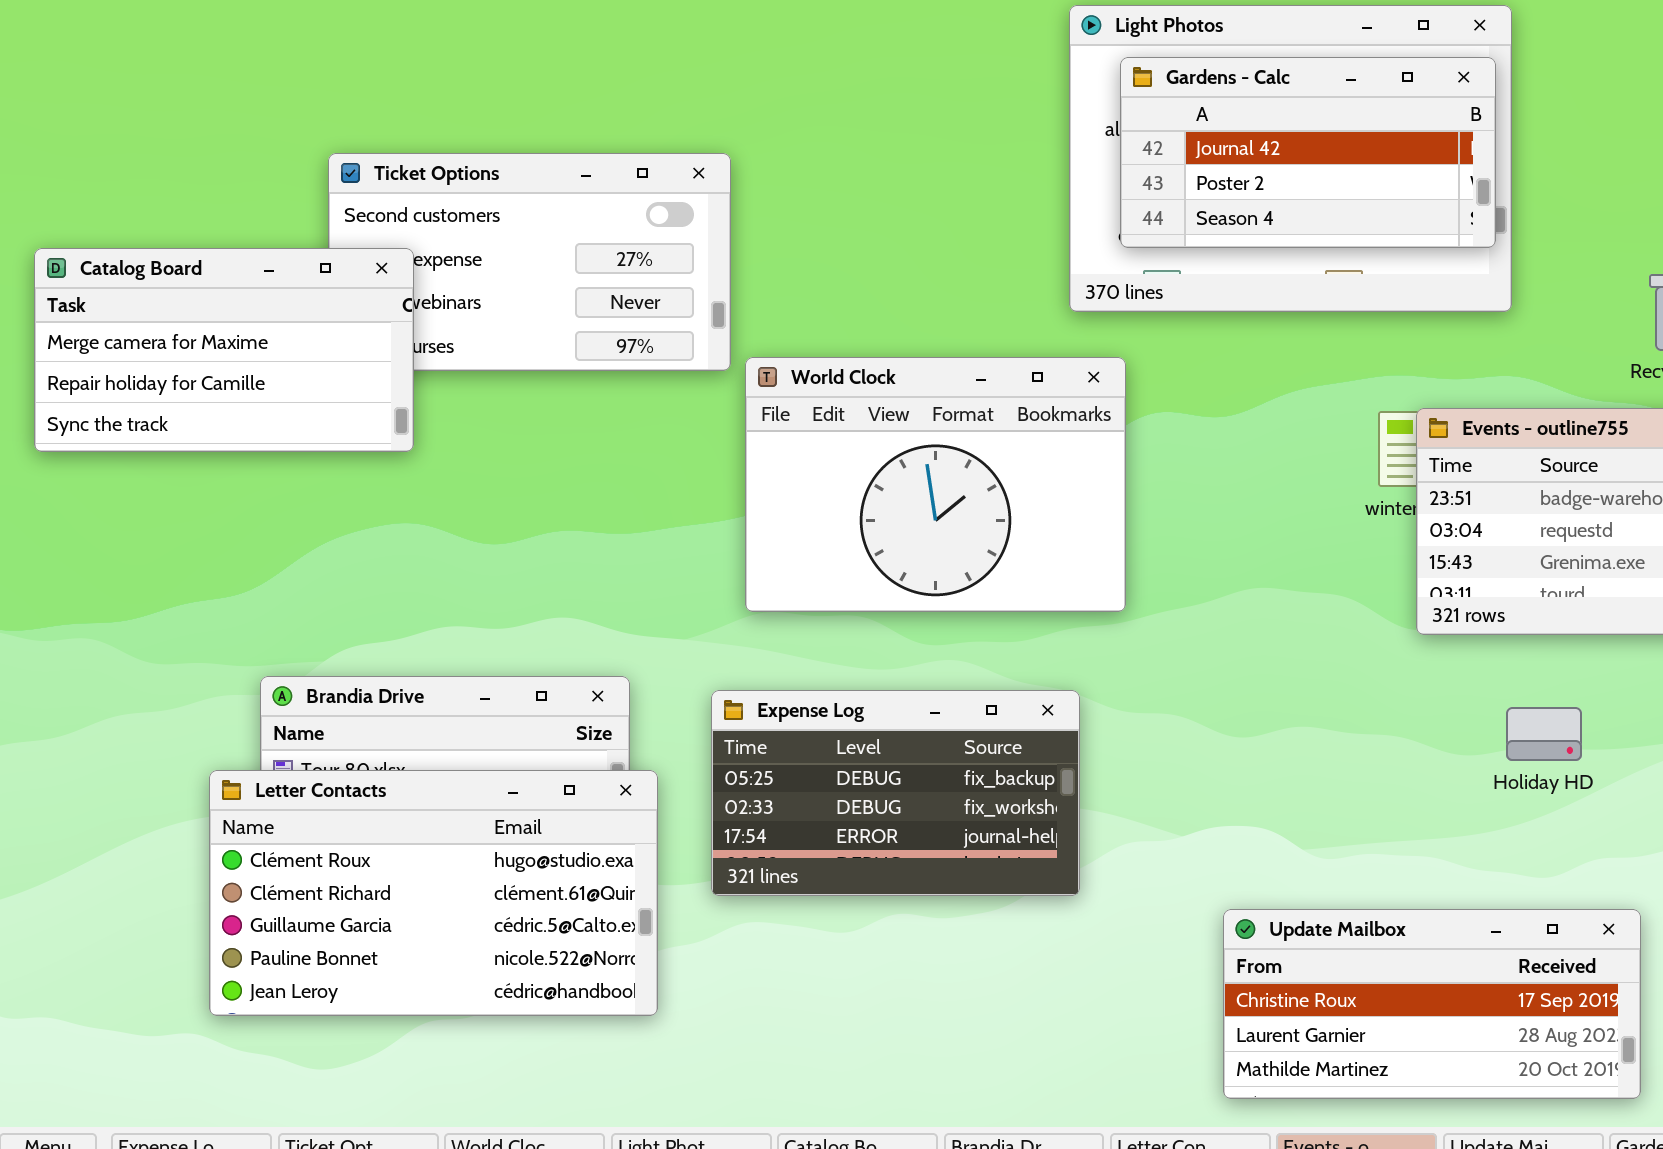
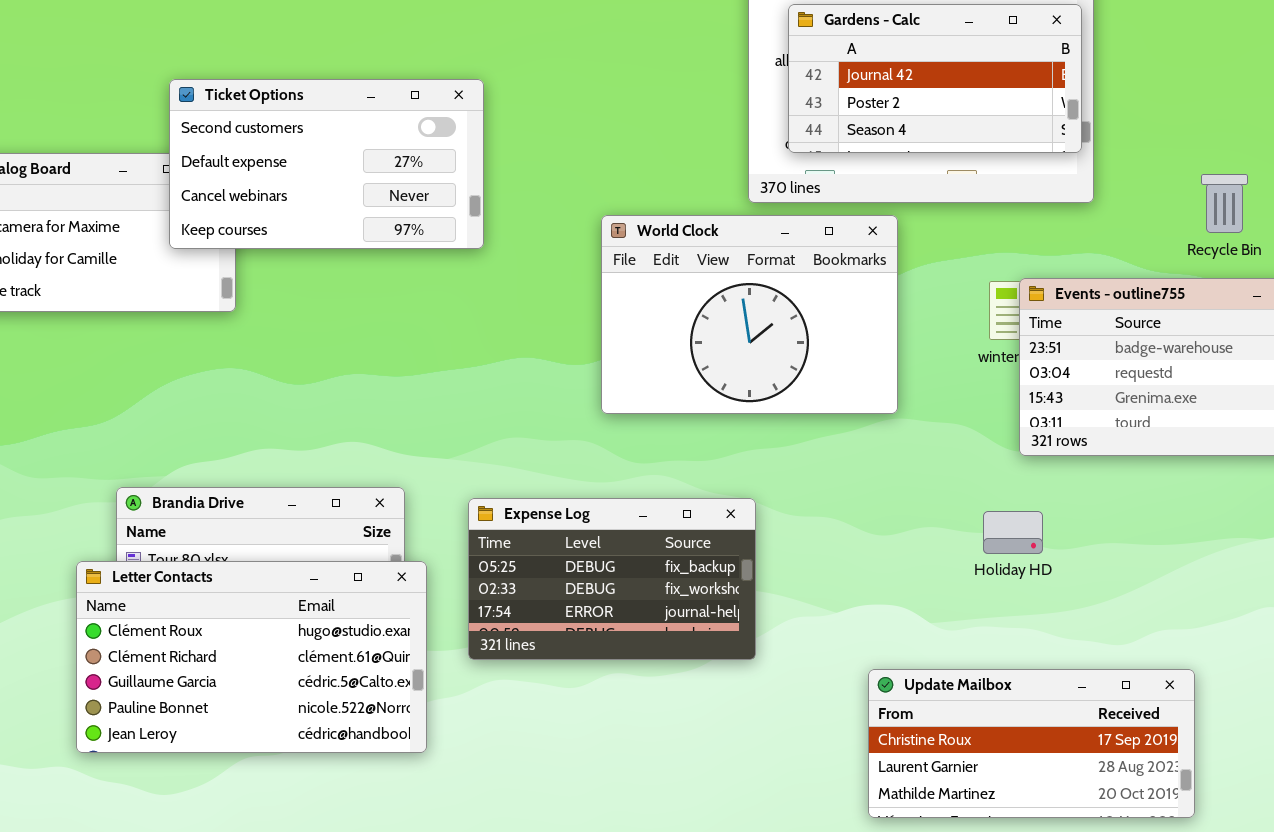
Ticket Options: [328,153,731,371] -> [169,79,484,249], raised
World Clock: [745,357,1126,612] -> [601,215,898,414], moved
Holiday HD: [1506,707,1582,761] -> [983,511,1043,554], moved

